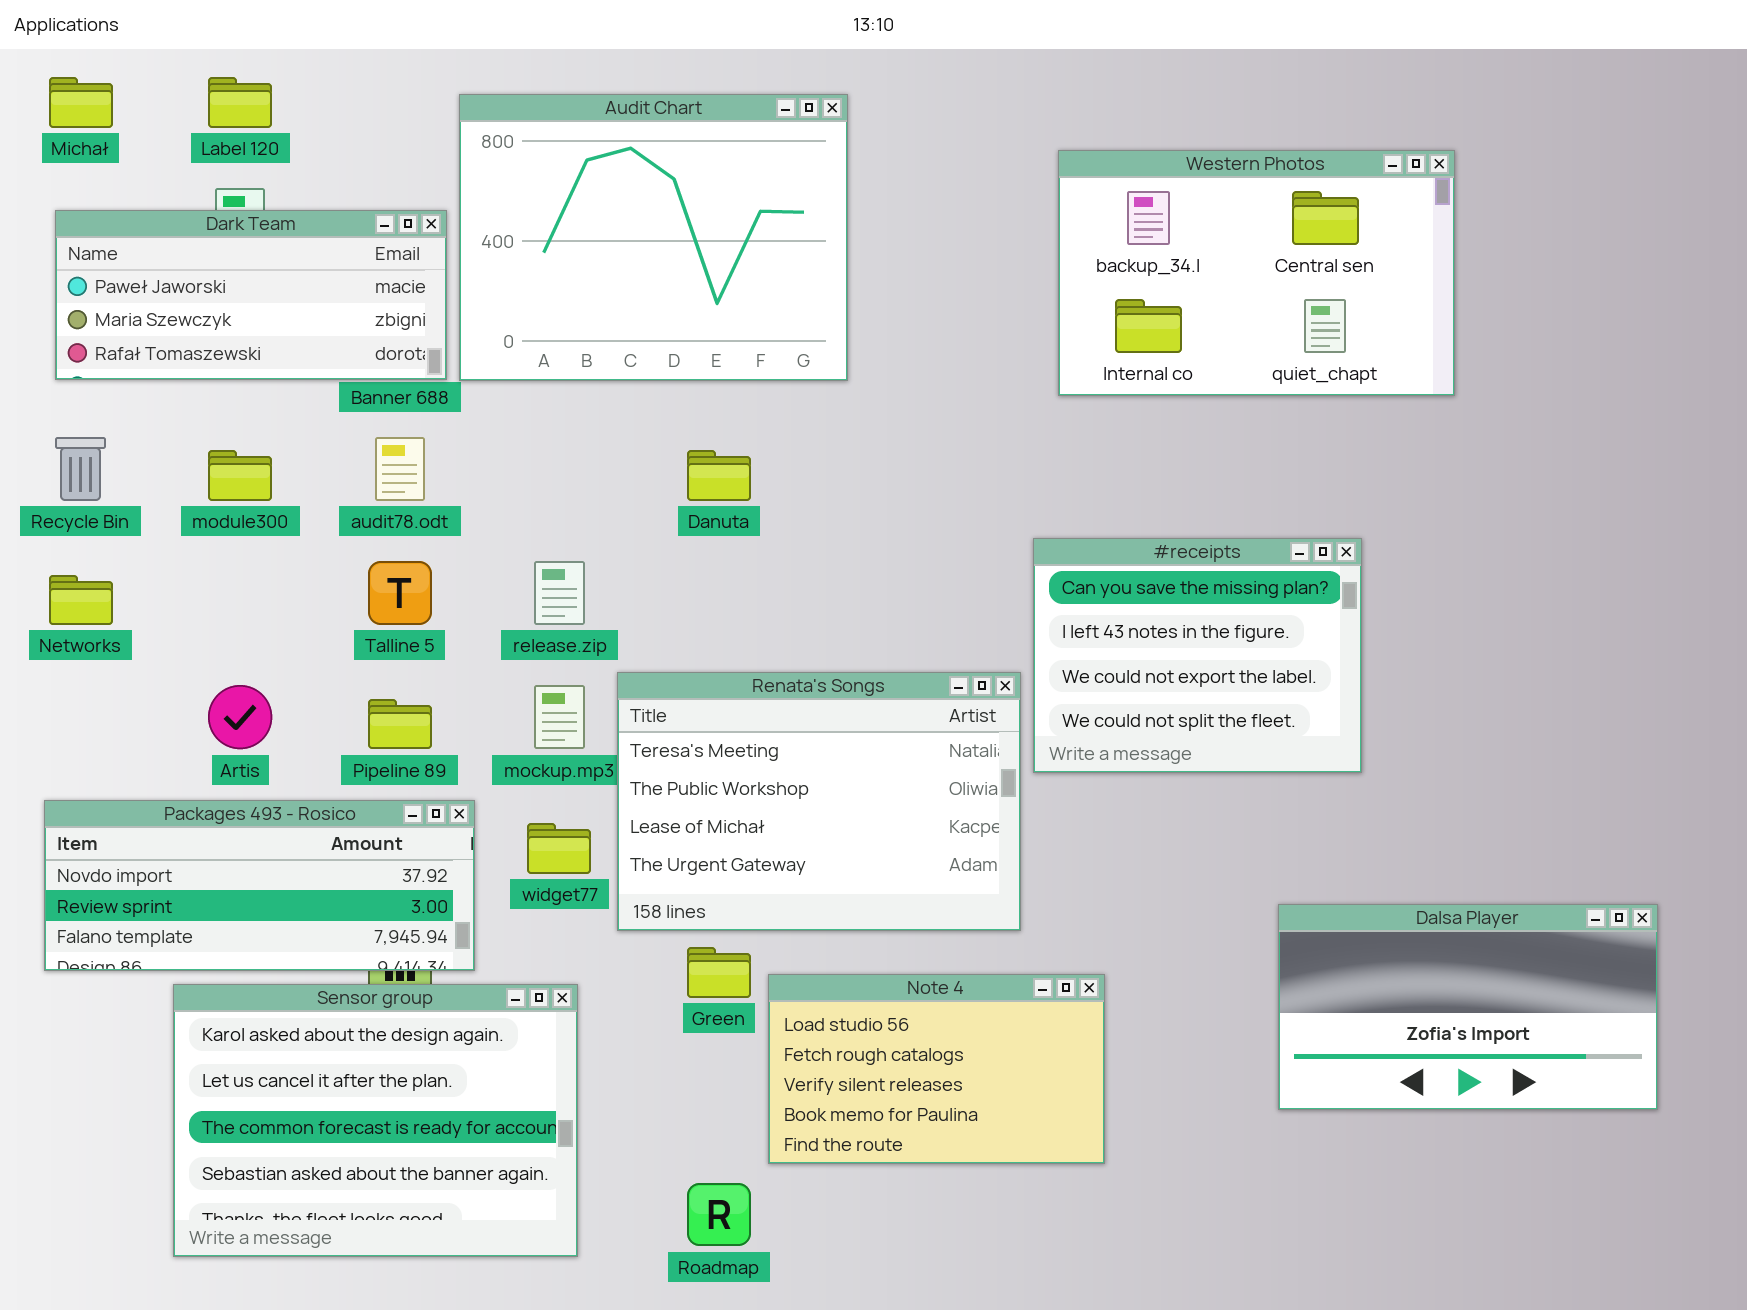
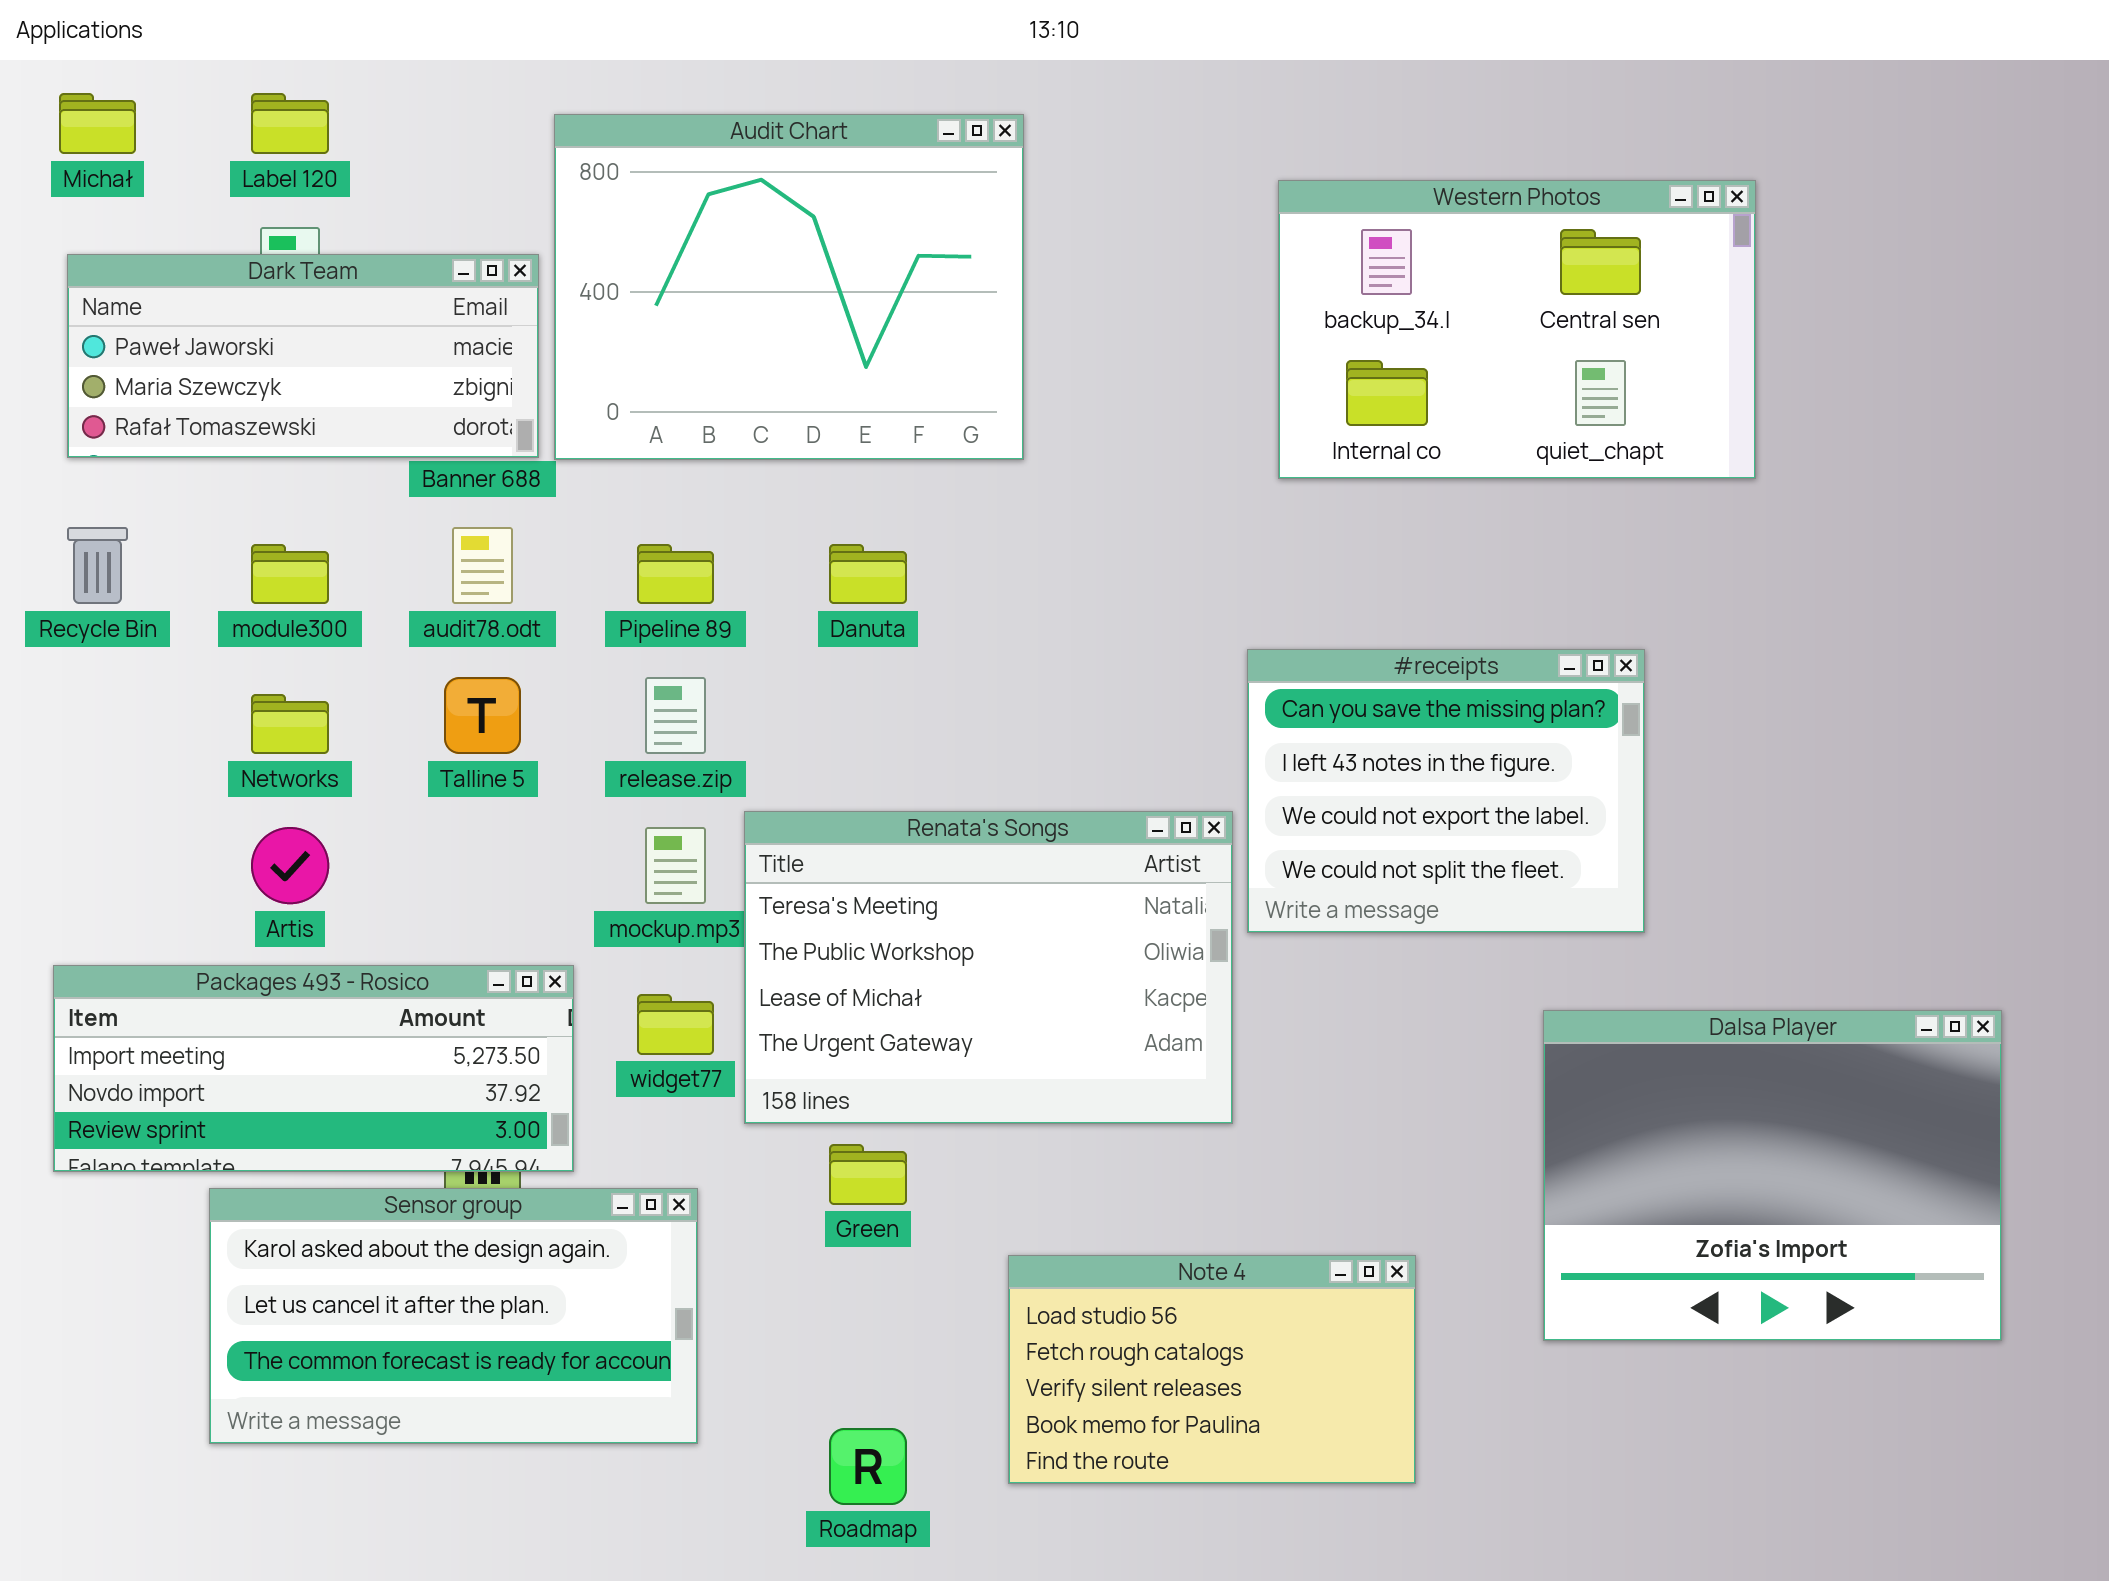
Networks: [49,575,113,625] -> [251,694,329,754], moved
Pipeline 89: [368,699,432,749] -> [637,544,714,604], moved
Packages 493 - Rosico: [44,800,475,971] -> [53,965,574,1172], scrolled up 1 row
Dalsa Player: [1278,904,1658,1110] -> [1543,1010,2002,1341], resized
Note 4: [768,974,1105,1164] -> [1008,1255,1416,1484], moved
Sensor group: [173,984,578,1257] -> [209,1188,698,1444], resized

